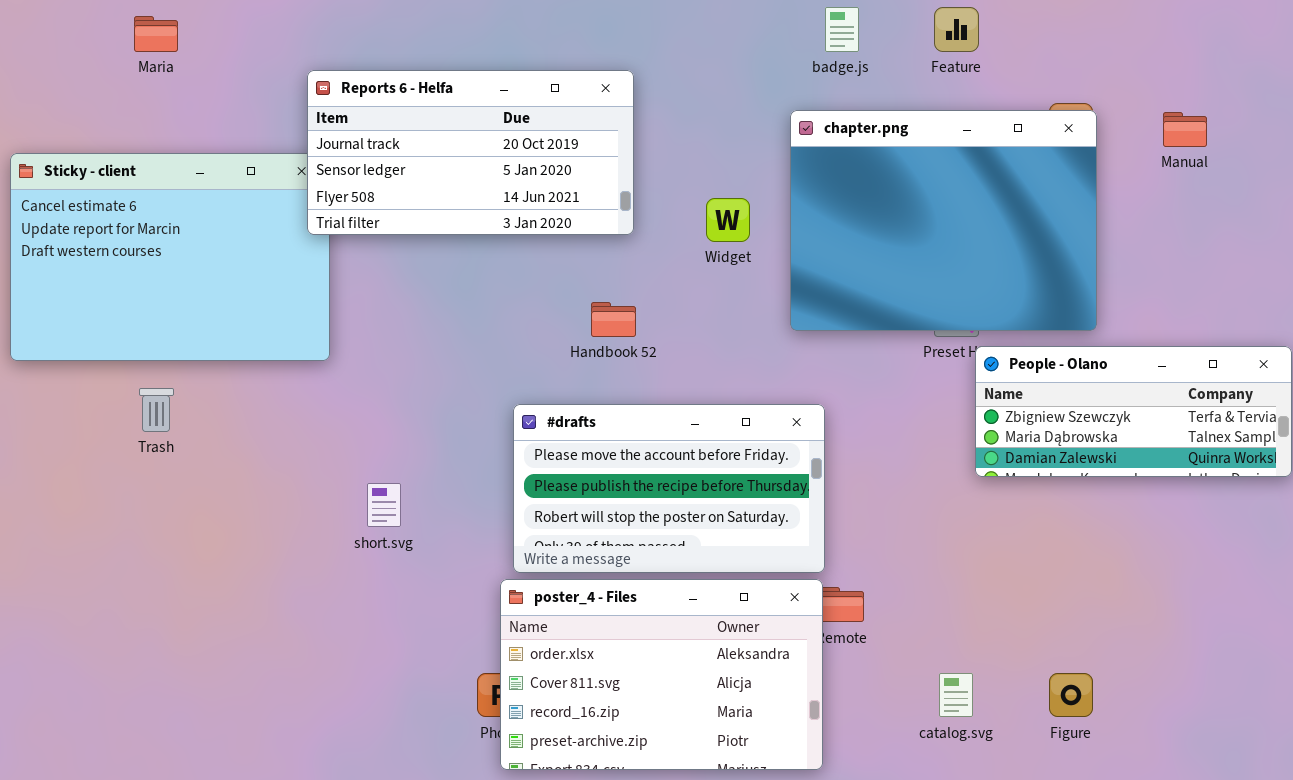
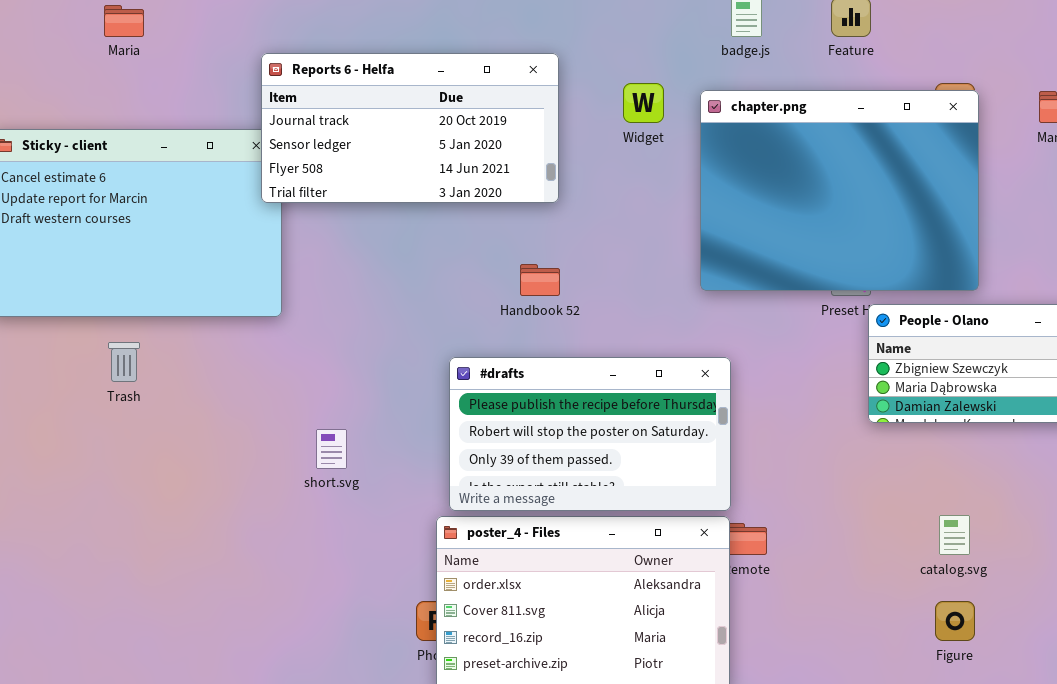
Widget: [706,198,750,242] -> [623,83,664,123], moved
#drafts: [513,404,825,573] -> [449,357,731,511], scrolled down 1 row
catalog.svg: [939,673,973,717] -> [939,515,970,555], moved

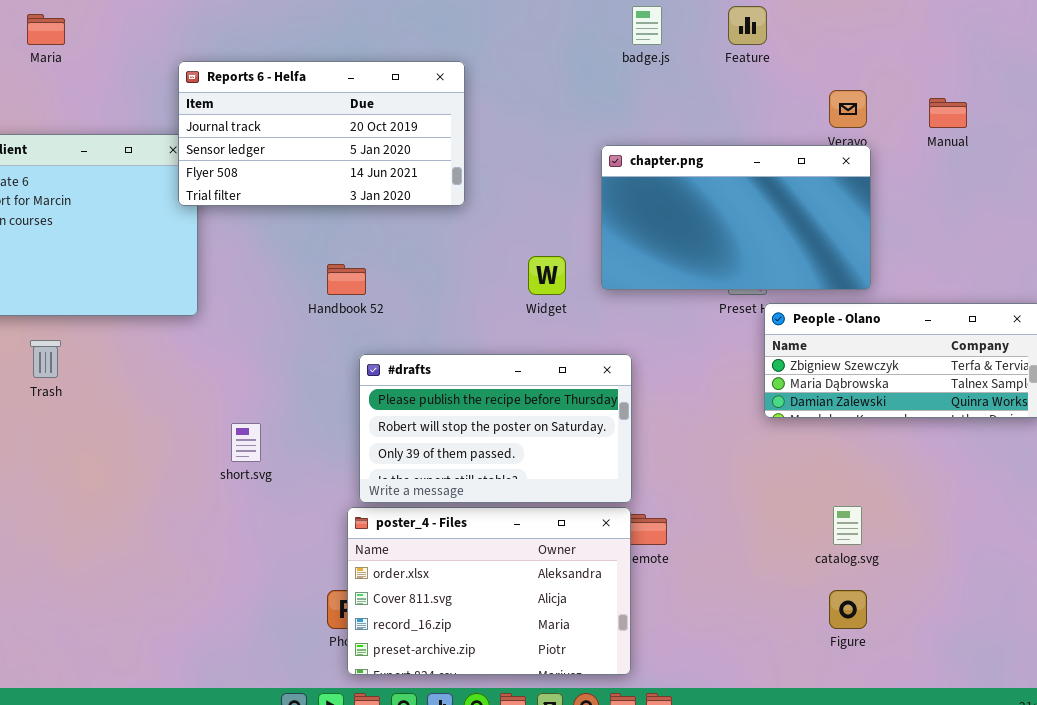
Widget: [623,83,664,123] -> [528,256,566,295], moved
chapter.png: [700,90,979,291] -> [601,145,871,290], resized
Handbook 52: [520,264,560,296] -> [327,264,366,295], moved

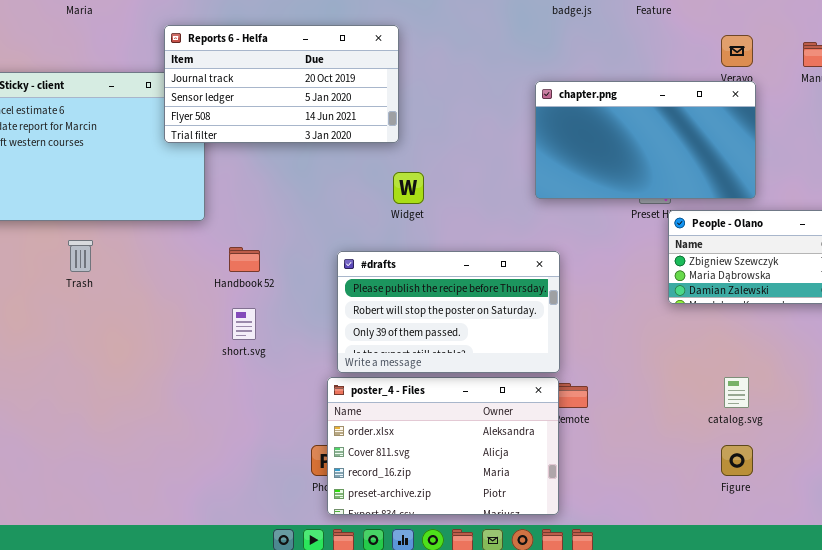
Reports 6 - Helfa: [178,61,465,206] -> [164,25,399,143], moved
Widget: [528,256,566,295] -> [393,172,424,204], moved
Handbook 52: [327,264,366,295] -> [229,247,260,272], moved

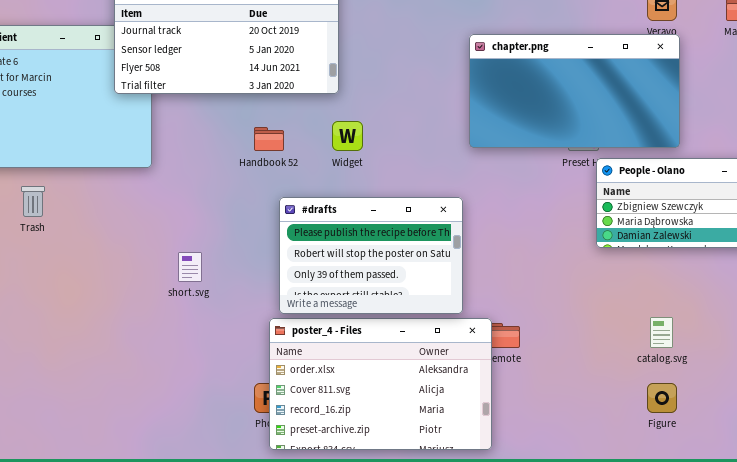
Handbook 52: [229,247,260,272] -> [254,127,284,151], moved
#drafts: [337,251,560,373] -> [279,197,463,314], resized

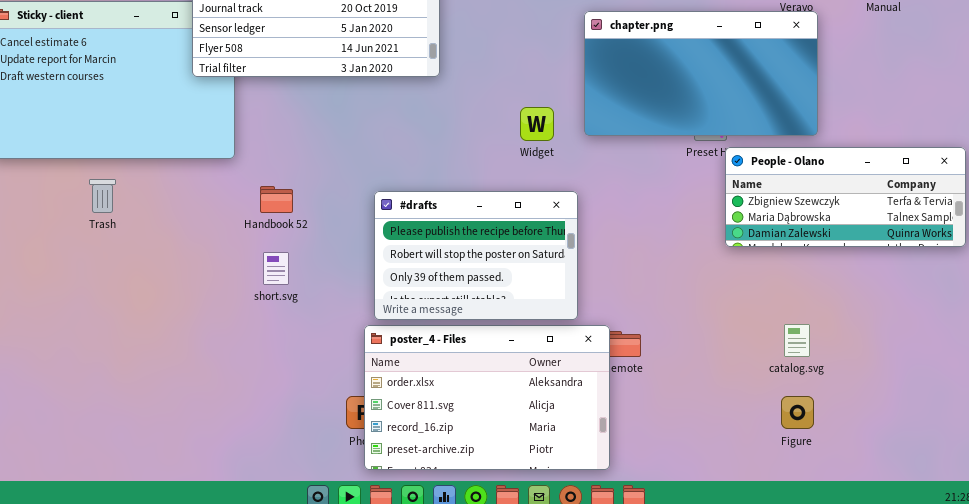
Widget: [332,121,363,151] -> [520,107,554,141], moved
Handbook 52: [254,127,284,151] -> [260,186,293,213], moved

